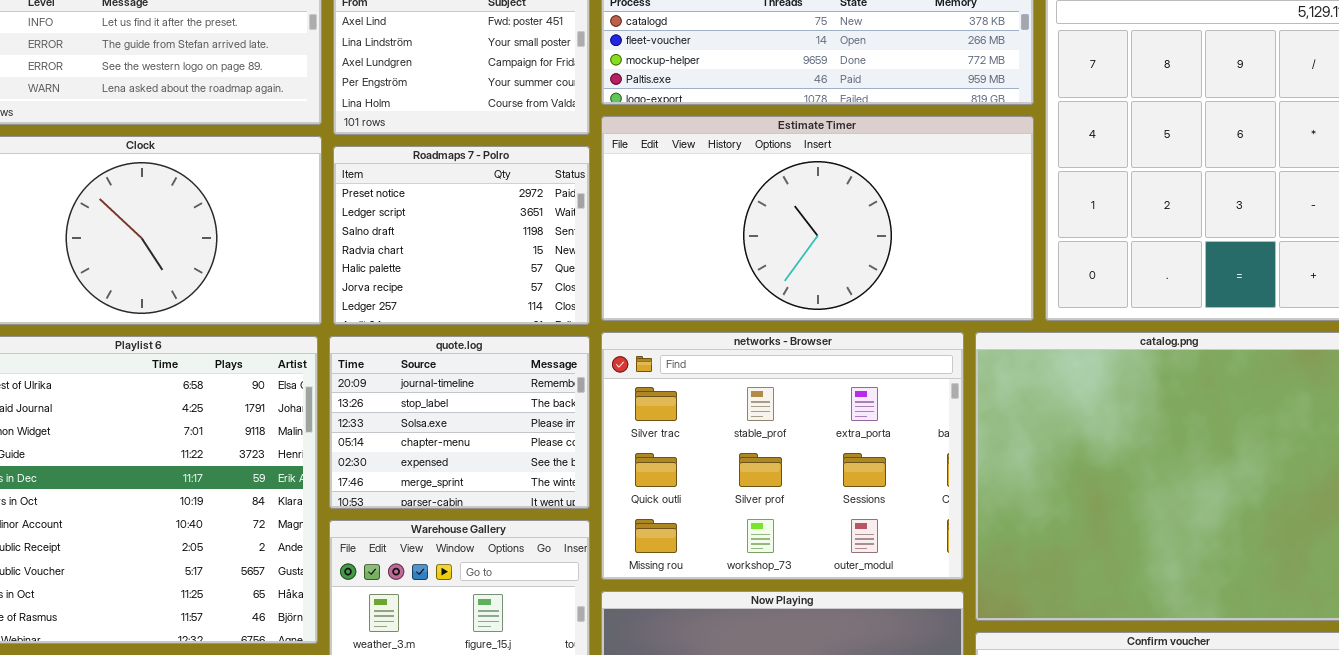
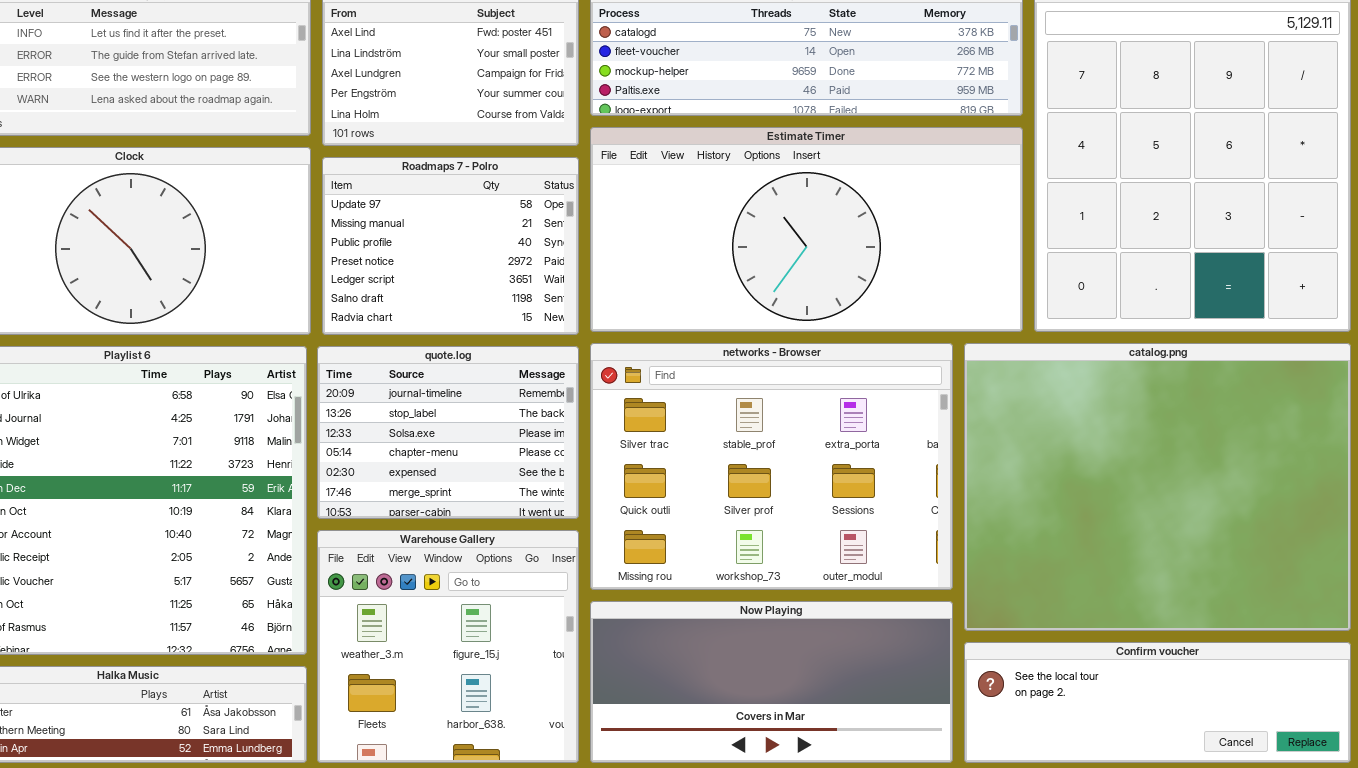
Roadmaps 7 - Polro: [333,146,590,325] -> [322,157,579,335], scrolled up 3 rows

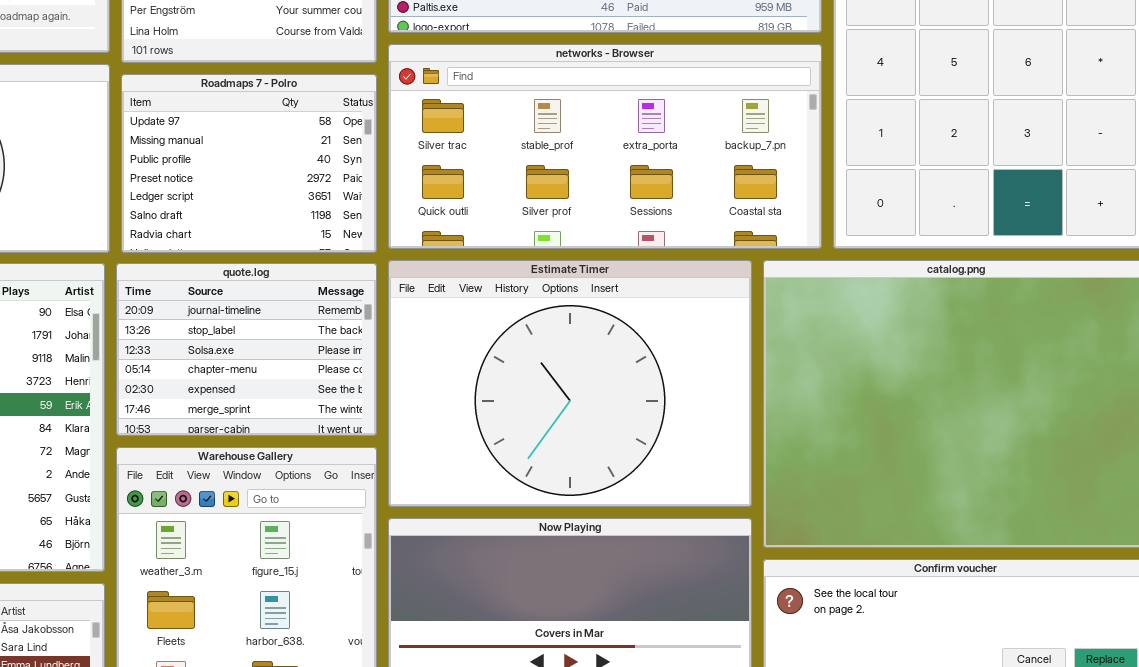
Estimate Timer: [590,127,1023,332] -> [388,260,752,507], moved, resized
networks - Browser: [590,343,953,590] -> [388,44,822,249], moved, resized

